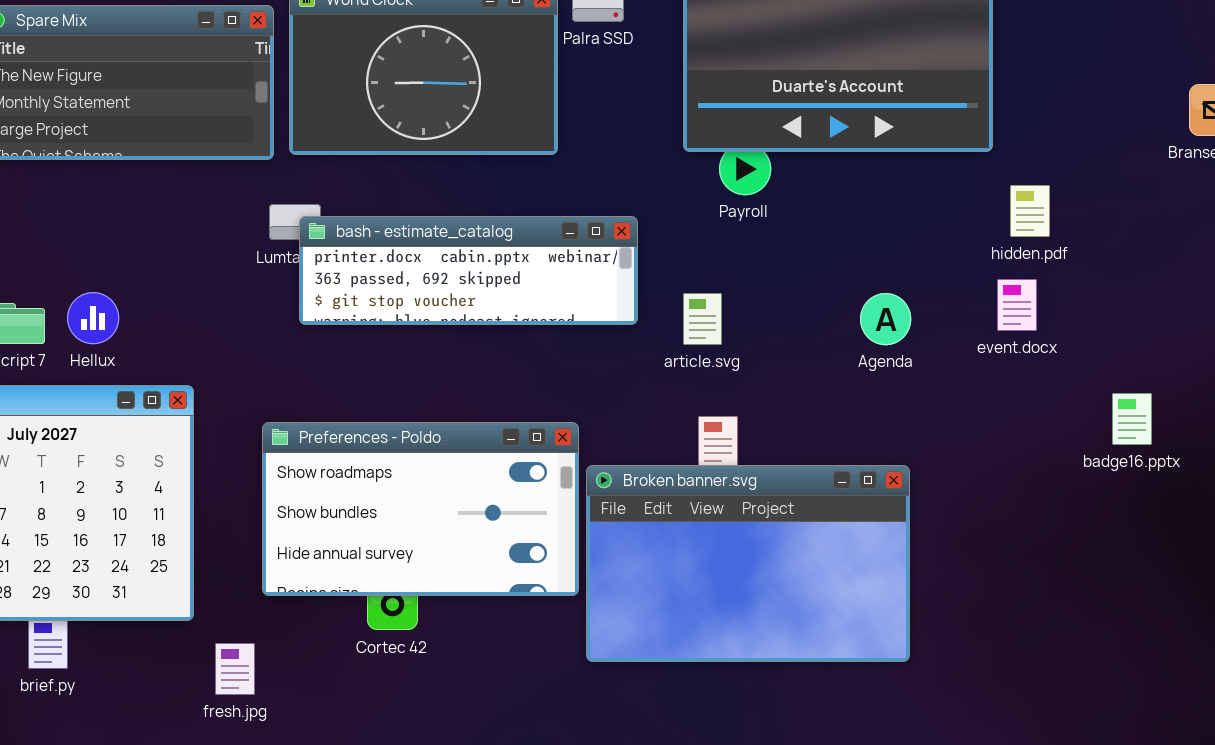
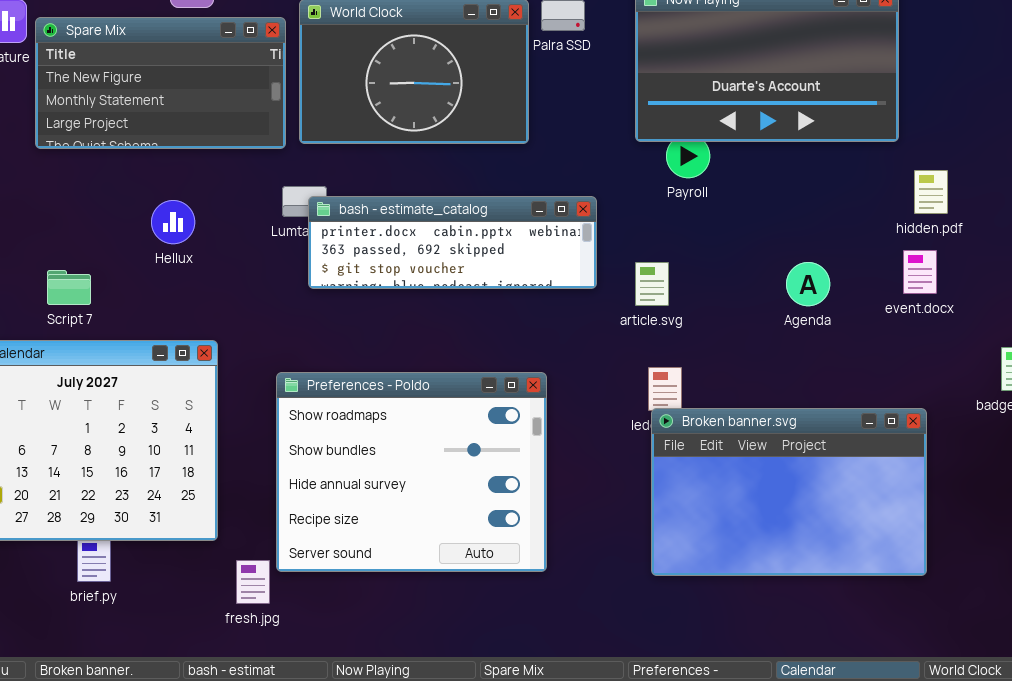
Hellux: [67,292,119,344] -> [151,200,195,244], moved
Preferences - Poldo: [262,422,579,596] -> [276,372,547,572], resized
Broken banner.svg: [586,465,910,662] -> [651,408,927,576], moved

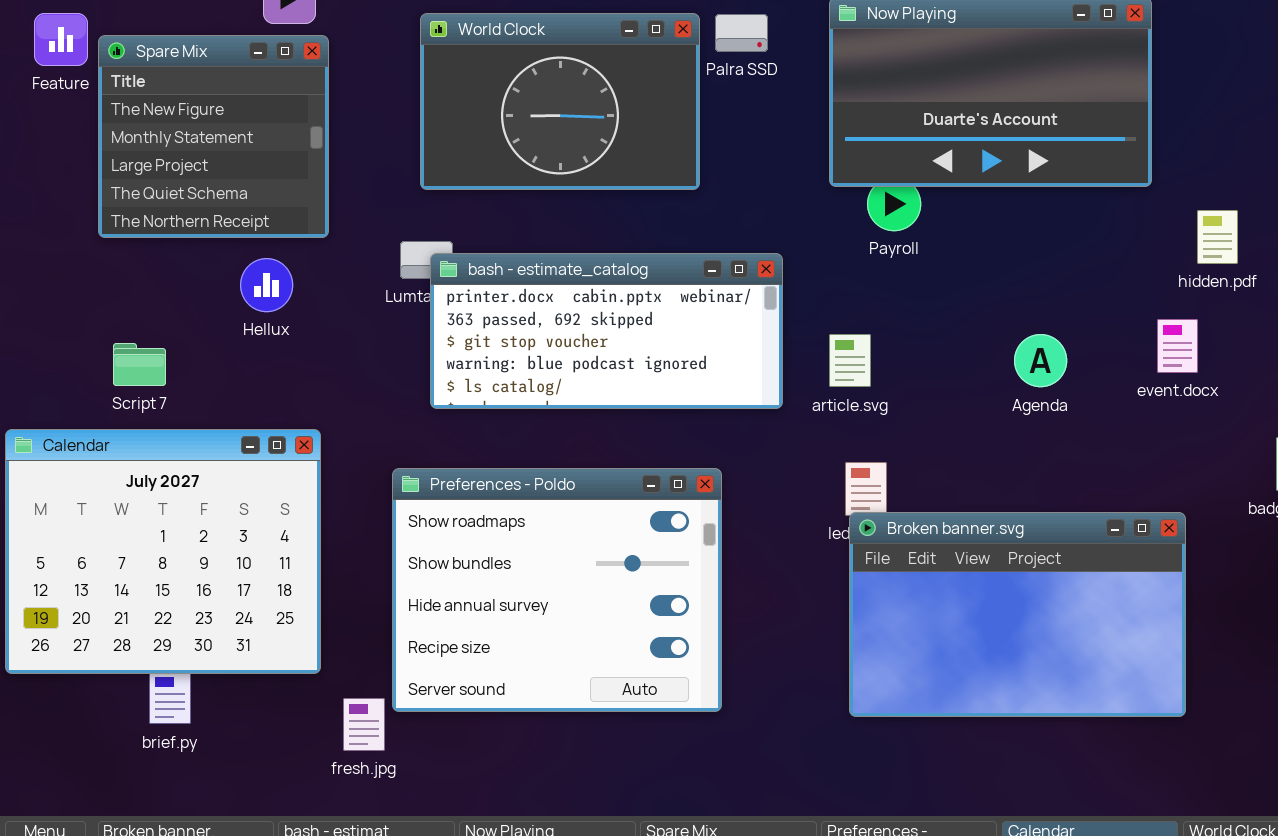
Spare Mix: [35,17,286,149] -> [98,35,329,238], resized
hidden.pdf: [914,170,948,214] -> [1197,210,1238,264], moved
bash - estimate_catalog: [308,196,597,289] -> [430,253,783,409], resized

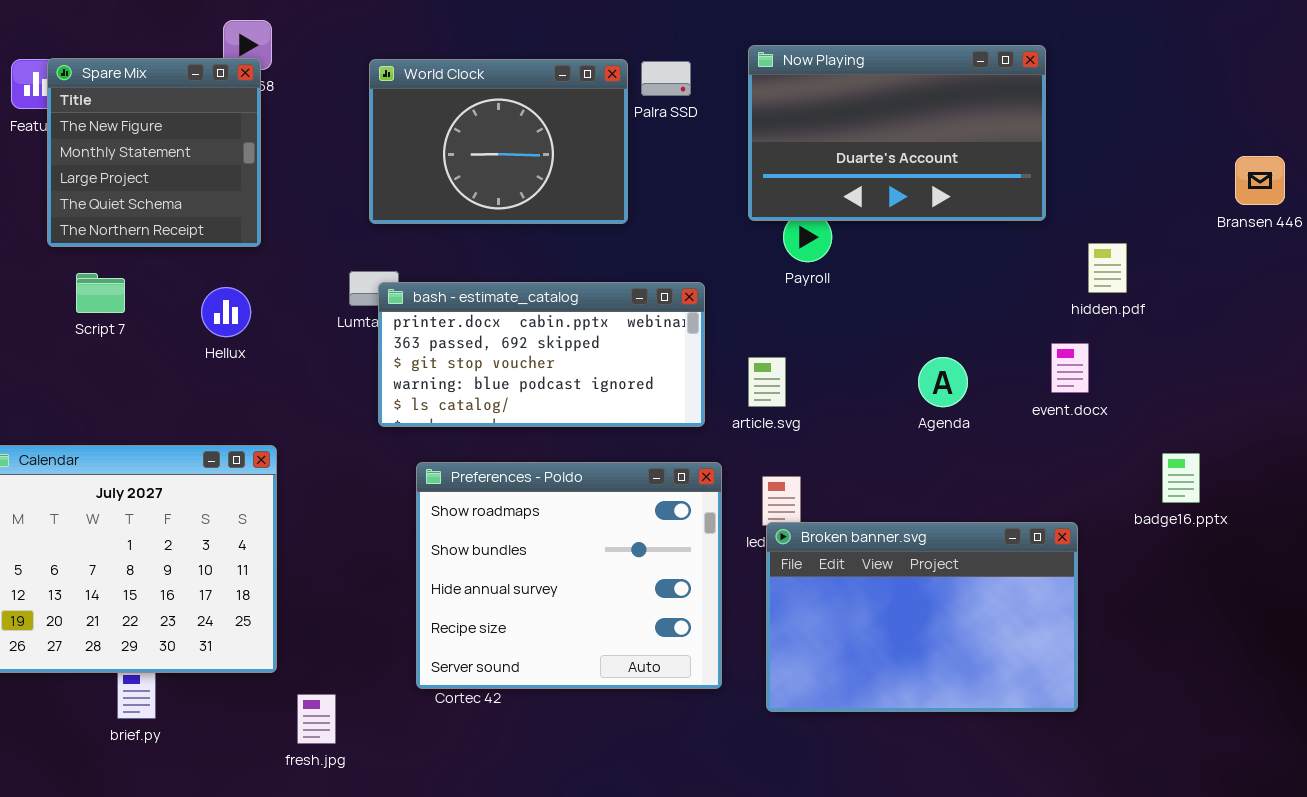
Spare Mix: [98,35,329,238] -> [47,58,261,247], moved
Script 7: [113,343,166,386] -> [76,273,125,313], moved
Preferences - Poldo: [392,468,722,712] -> [416,462,722,689], moved

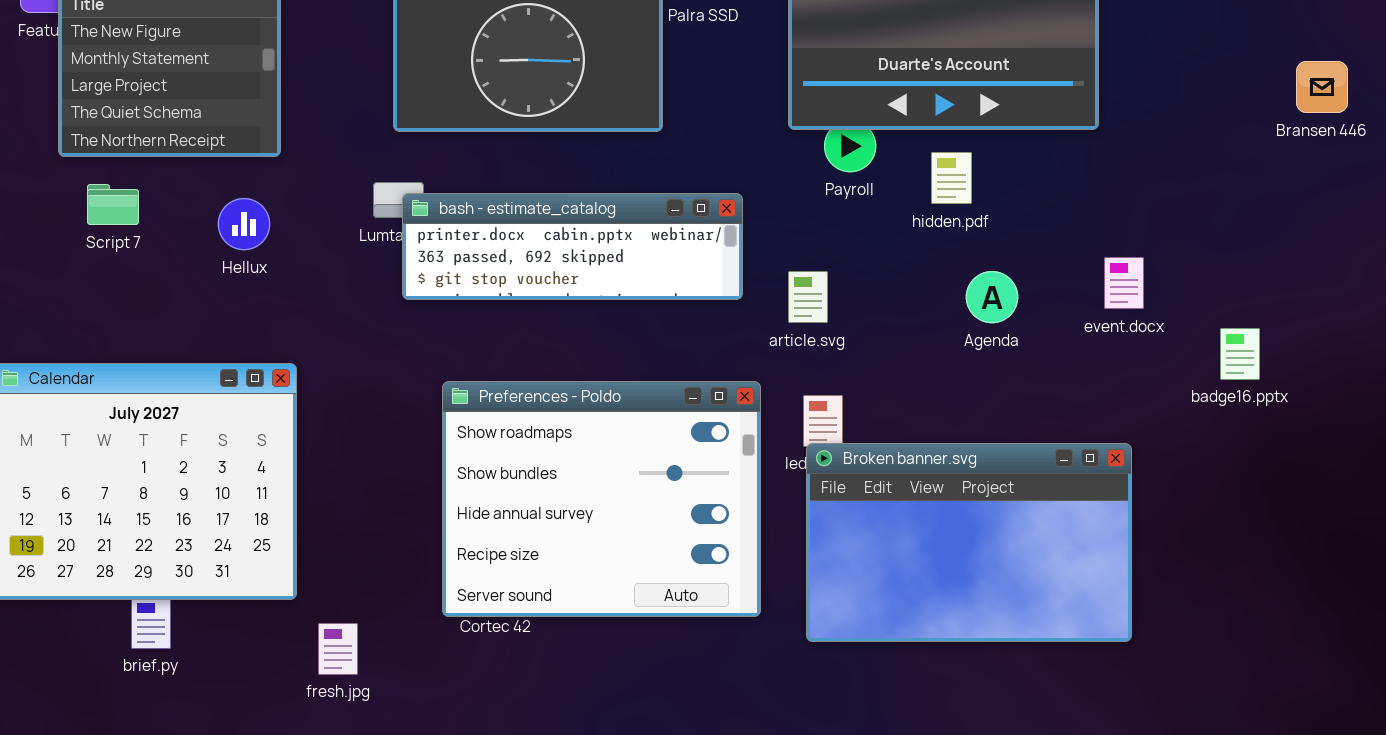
hidden.pdf: [1088,243,1127,293] -> [931,152,972,204], moved
bash - estimate_catalog: [378,282,705,427] -> [402,193,743,300], resized
badge16.pptx: [1162,453,1200,503] -> [1220,328,1260,380], moved

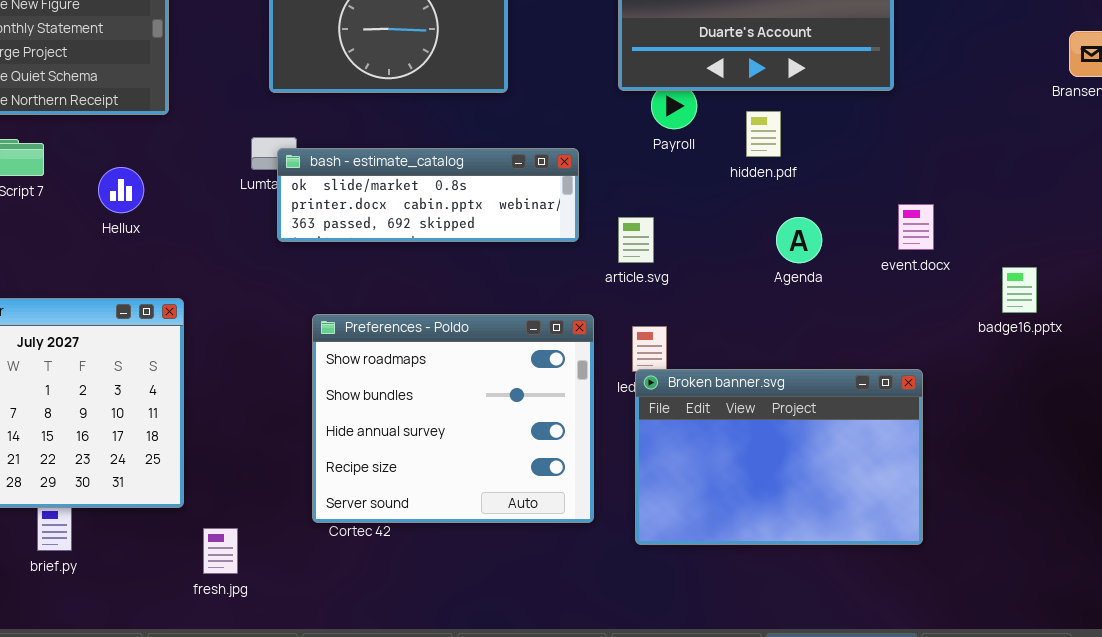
bash - estimate_catalog: [402,193,743,300] -> [277,148,579,242], scrolled up 1 row
Hellux: [218,198,270,250] -> [98,167,144,213], moved

